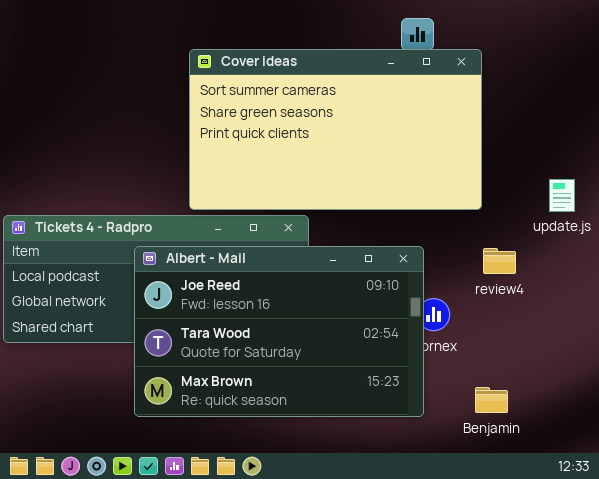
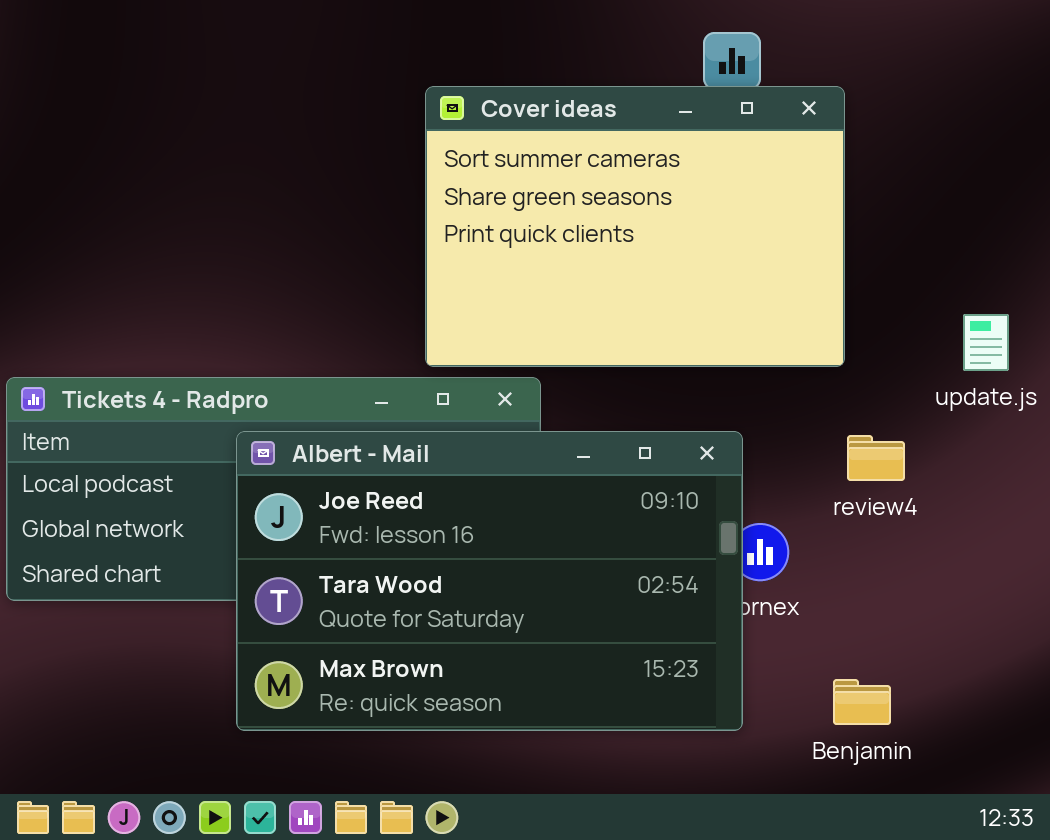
Cover ideas: [189,49,482,210] -> [425,86,845,367], resized

